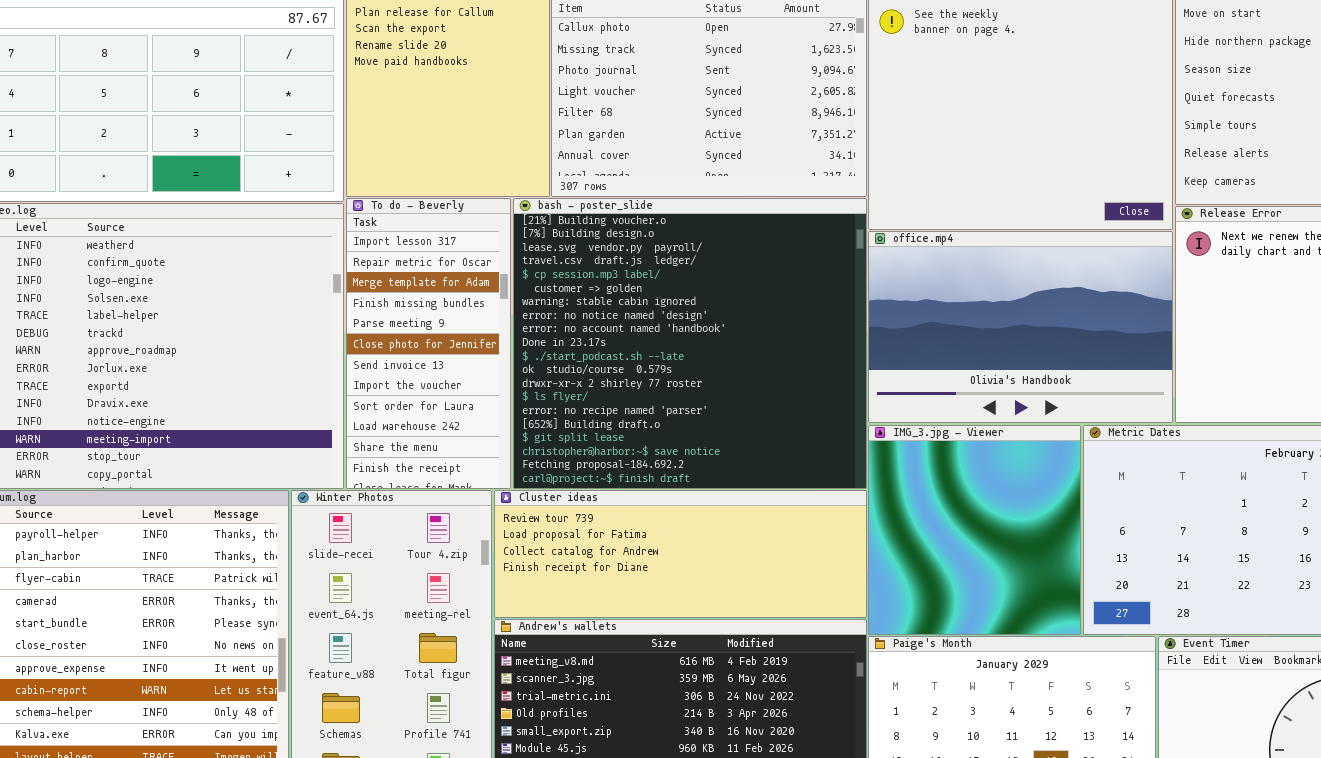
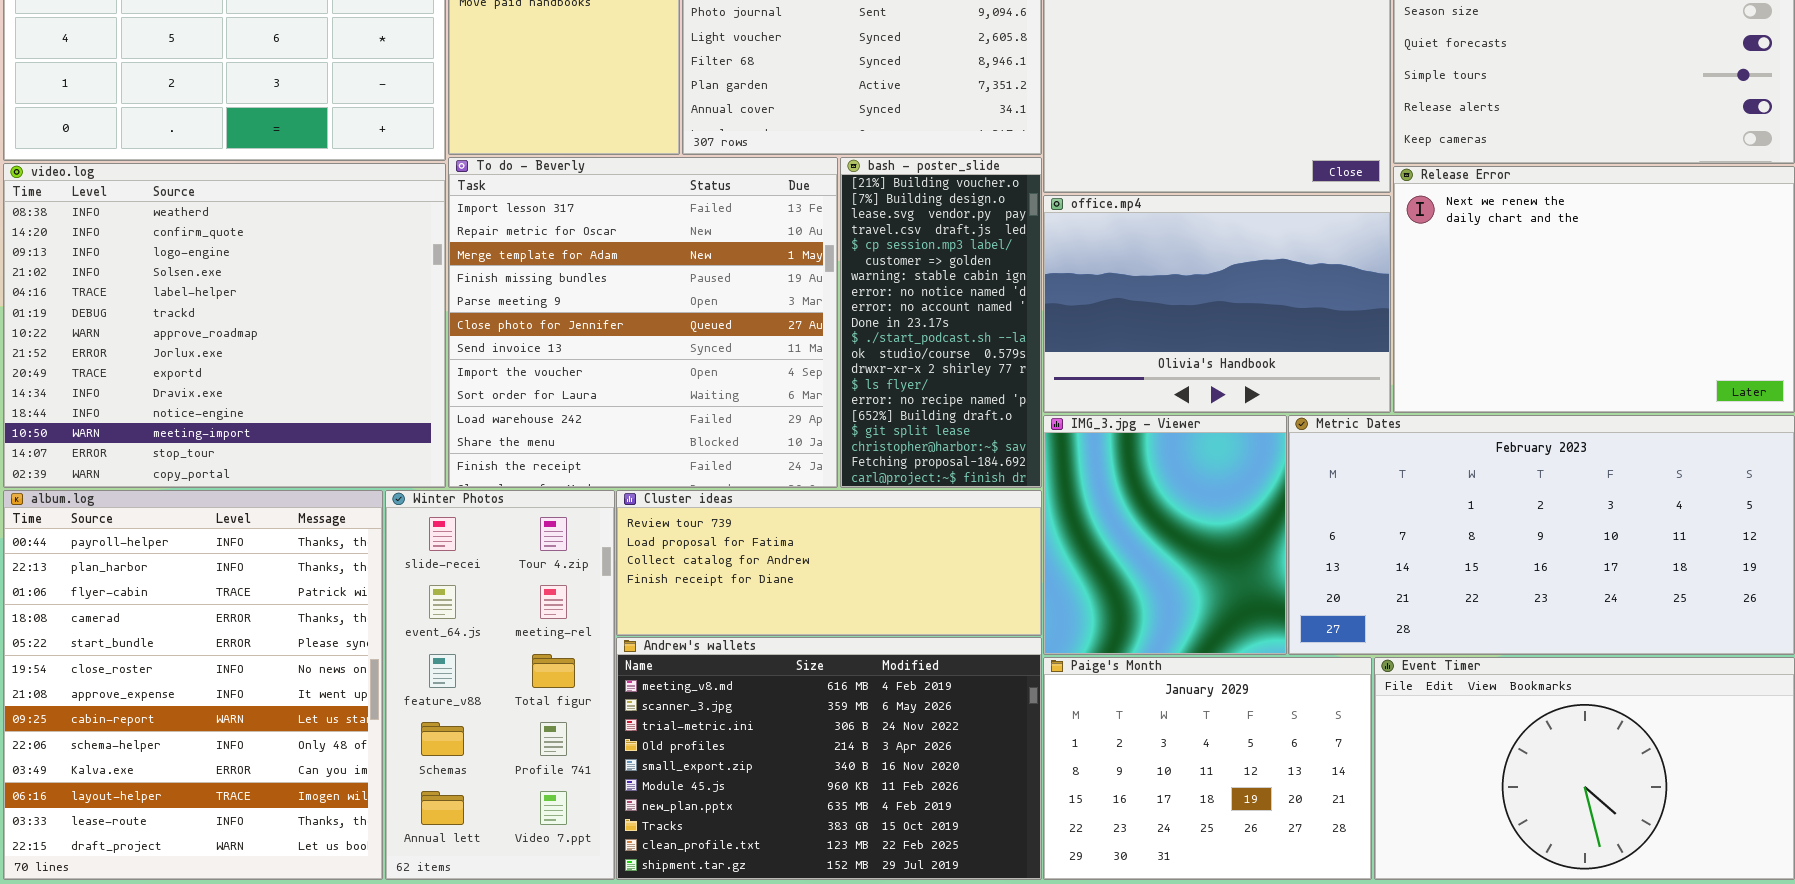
To do - Beverly: [346,198,511,489] -> [448,157,838,488], resized
bash - poster_slide: [513,198,867,489] -> [840,157,1042,488], resized

